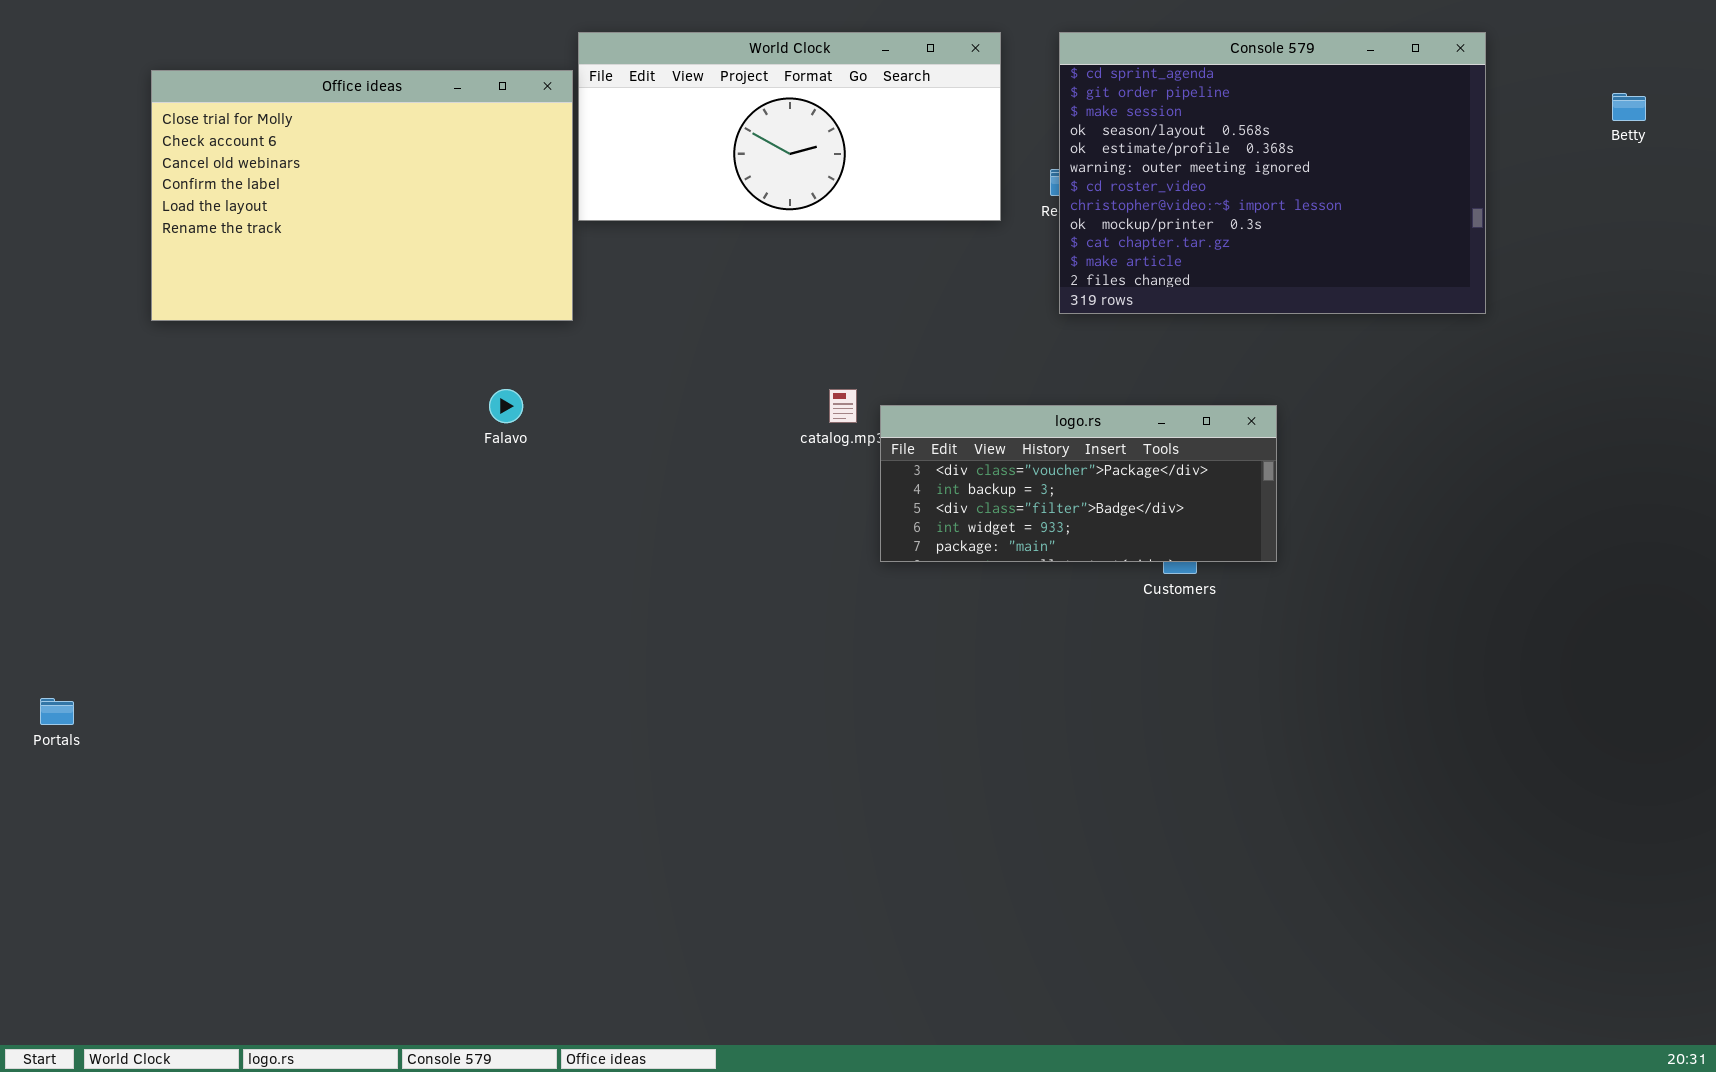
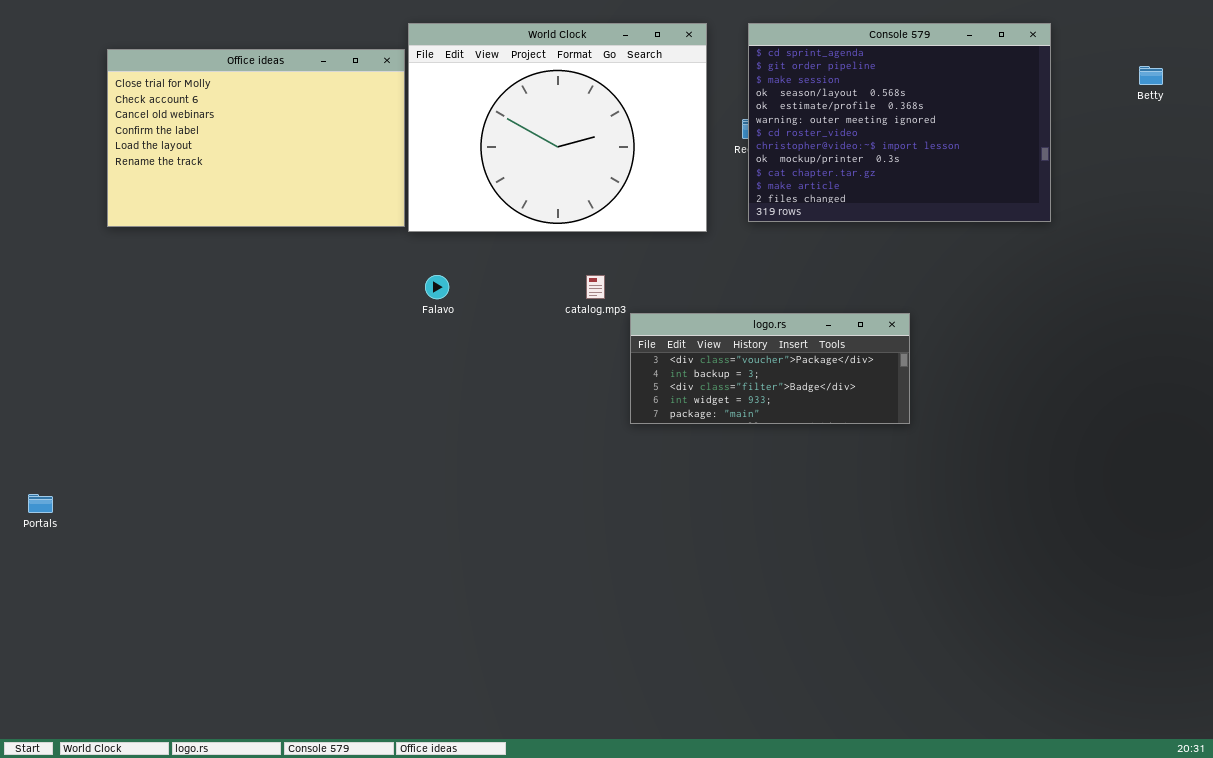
World Clock: [578,32,1001,221] -> [408,23,707,232], resized
Falavo: [489,389,523,423] -> [425,275,449,299], moved
logo.rs: [880,405,1277,562] -> [630,313,910,424], moved

